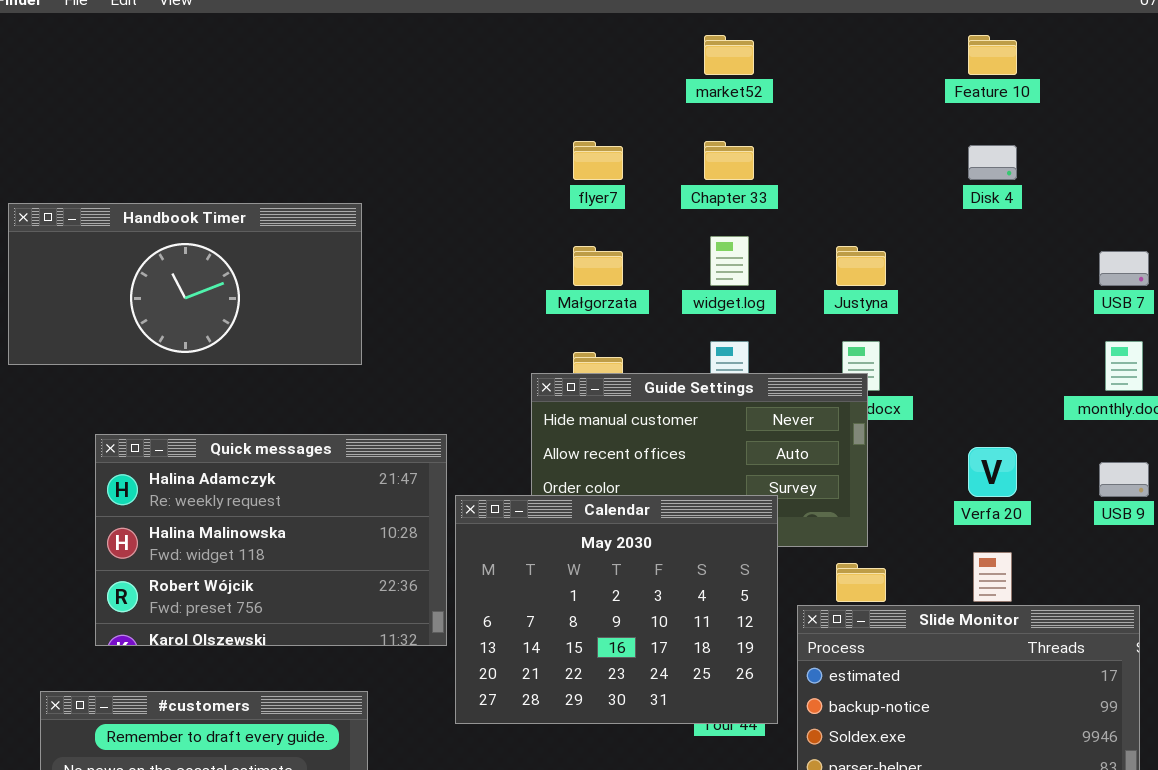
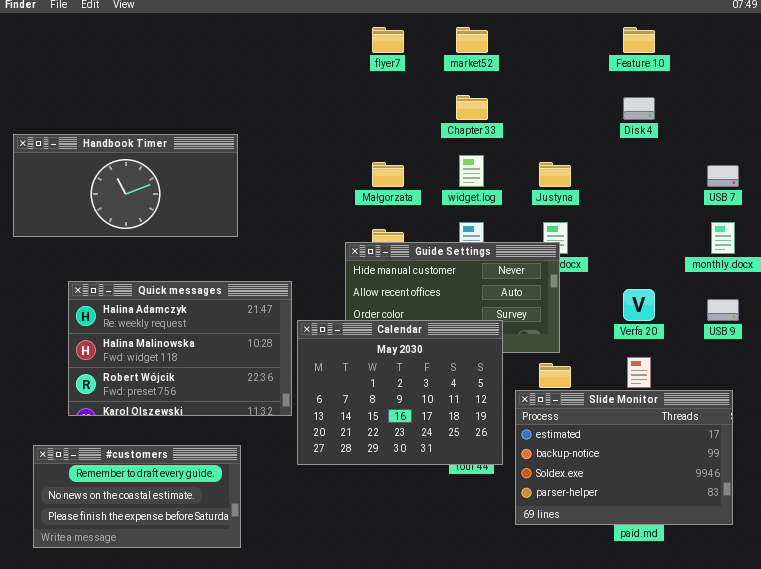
flyer7: [573,141,623,180] -> [372,27,404,53], moved

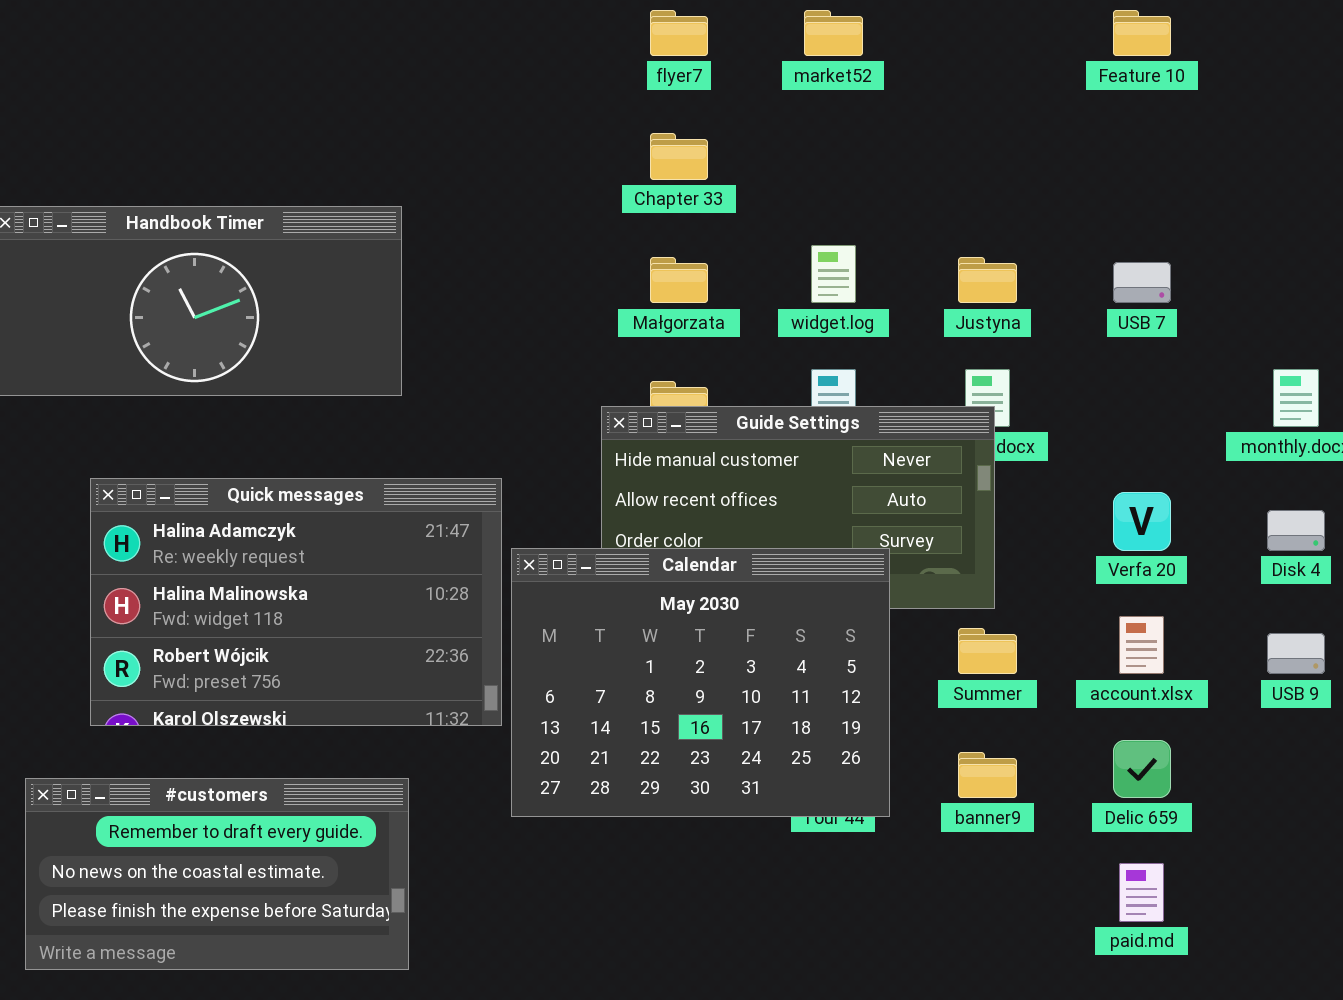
Chapter 33: [456,95,488,120] -> [650,133,708,180], moved
Disk 4: [623,97,655,120] -> [1267,510,1325,551], moved
USB 7: [707,165,739,187] -> [1113,262,1171,303], moved
USB 9: [707,299,739,321] -> [1267,633,1325,674], moved
Slide Monitor: [515,390,733,525] -> none, closed

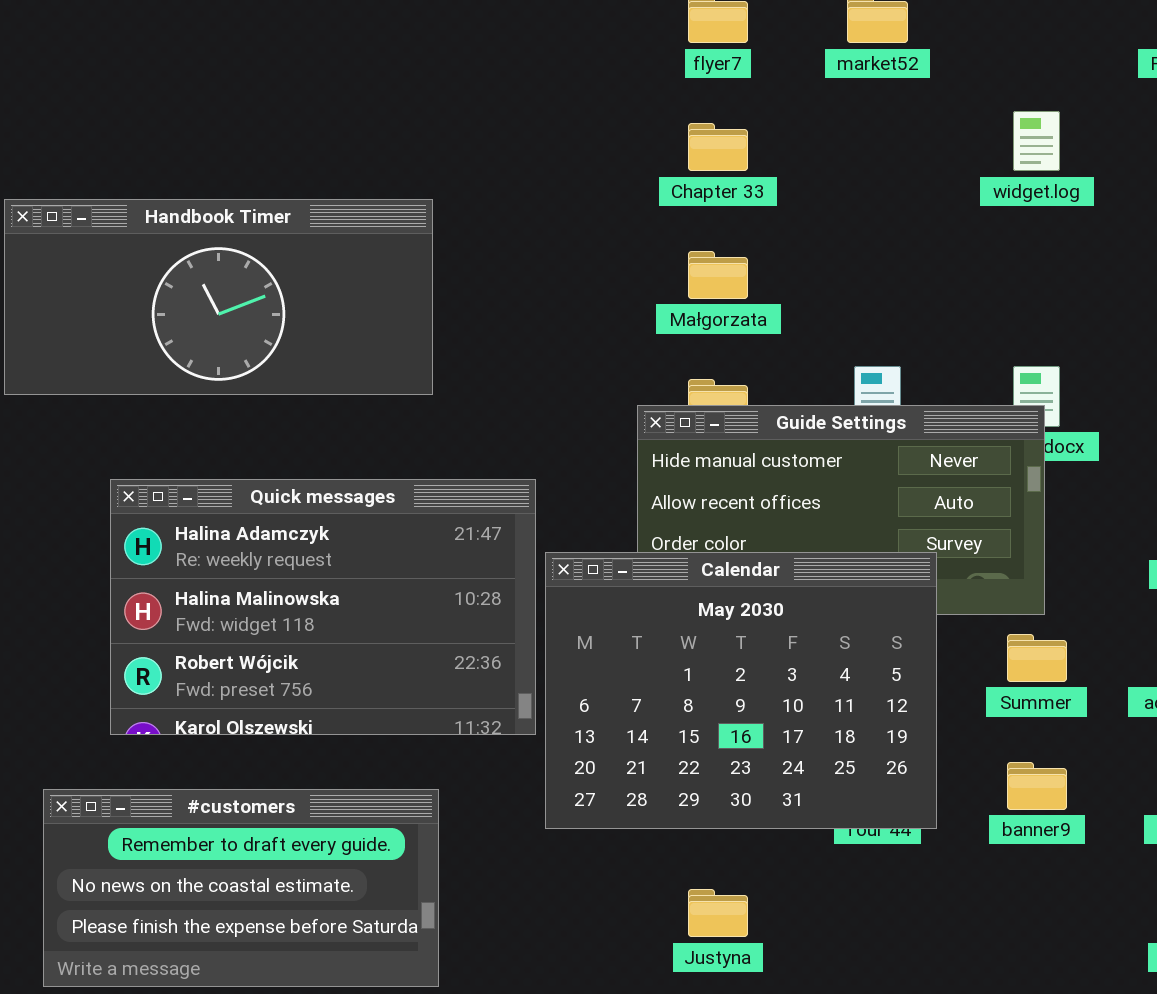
widget.log: [811,245,856,303] -> [1013,111,1060,171], moved
Justyna: [958,257,1017,303] -> [688,889,748,937], moved

